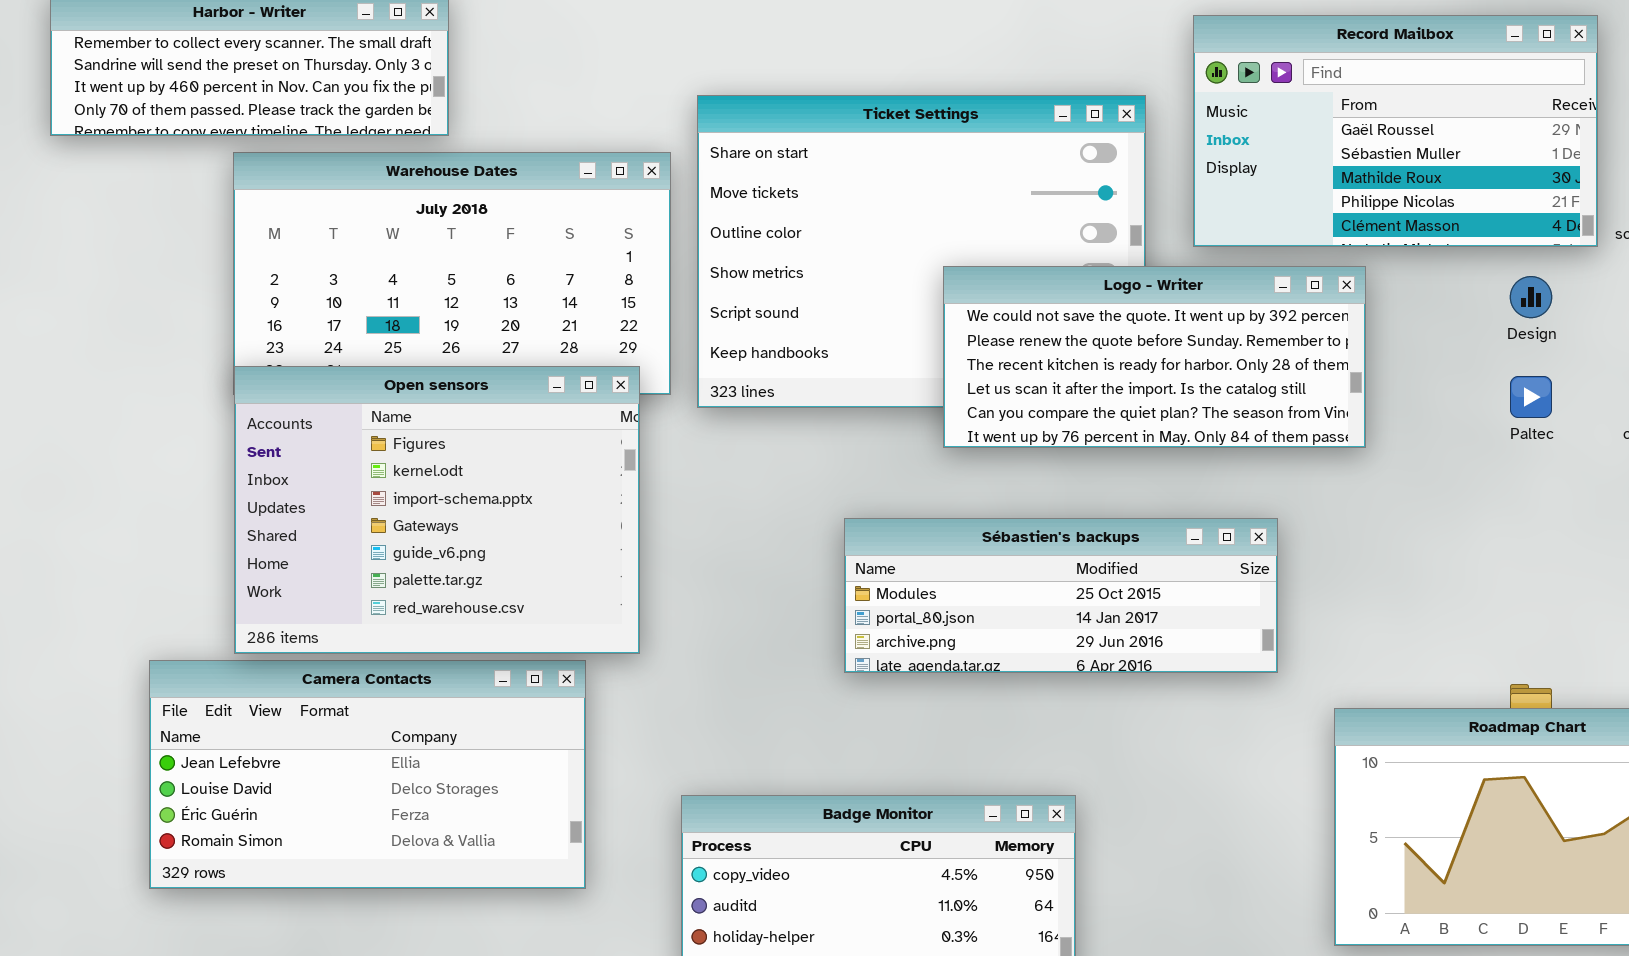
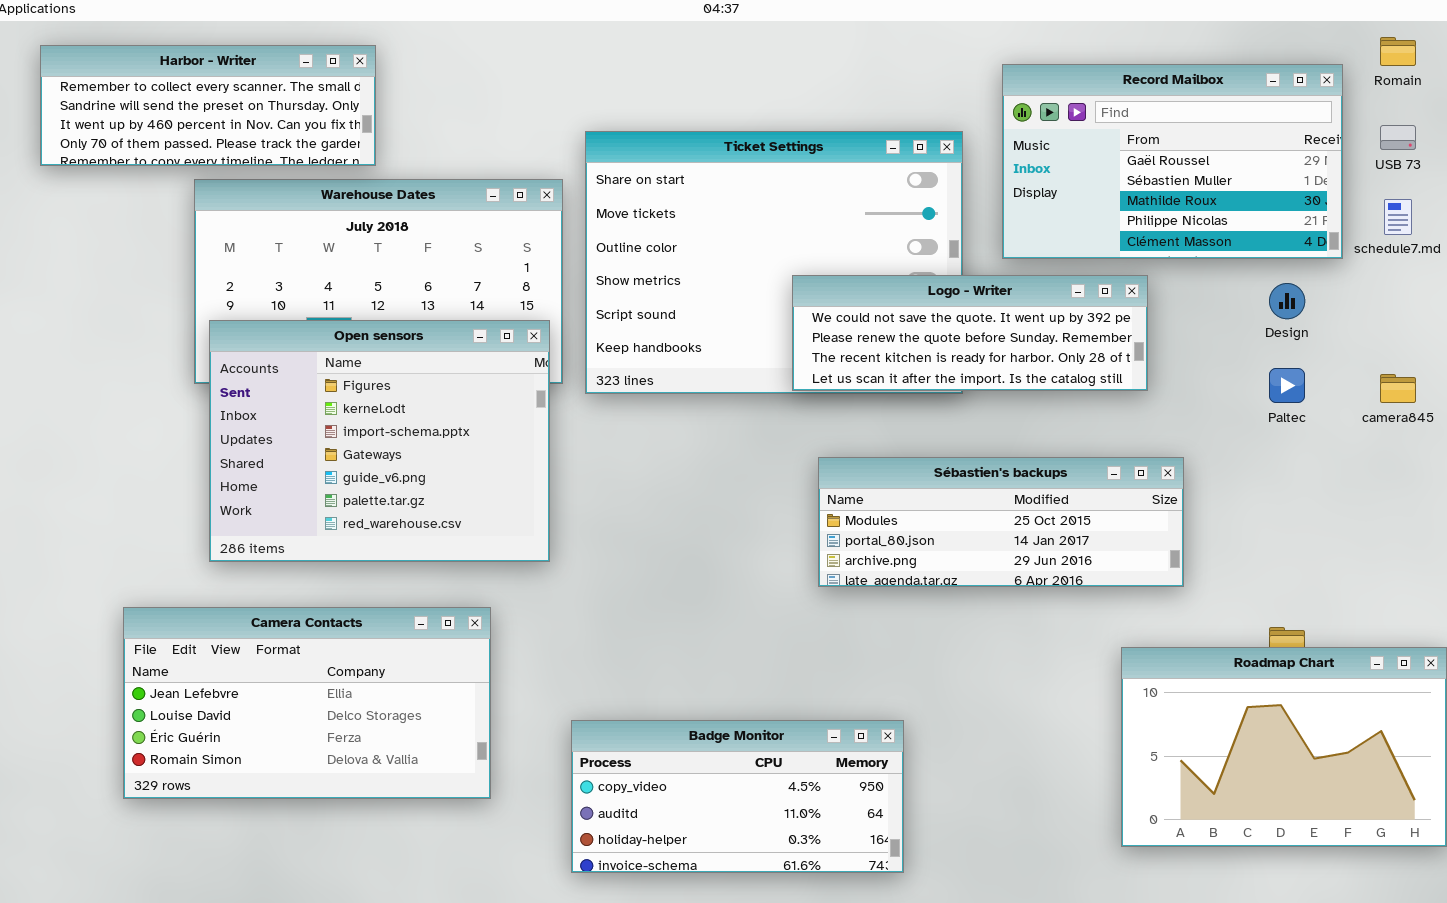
Logo - Writer: [943,266,1366,448] -> [792,275,1148,391], resized
Open sensors: [234,366,640,654] -> [209,320,550,562], moved
Sébastien's backups: [844,518,1278,673] -> [818,457,1184,587], moved

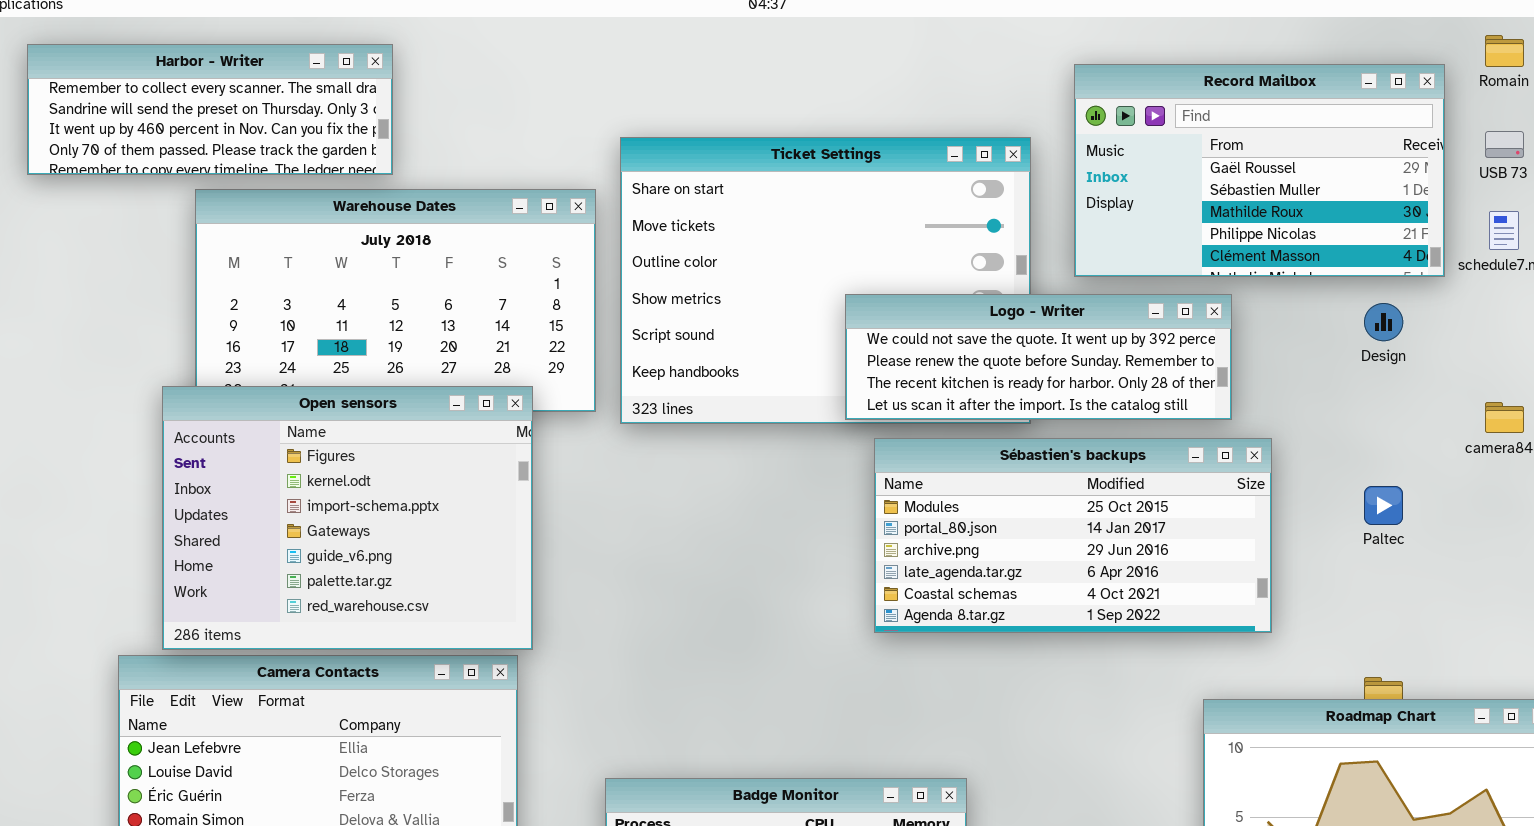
Open sensors: [209,320,550,562] -> [162,386,533,650], moved
Paltec: [1269,368,1305,403] -> [1364,486,1403,525], moved
Sébastien's backups: [818,457,1184,587] -> [874,438,1272,633], resized

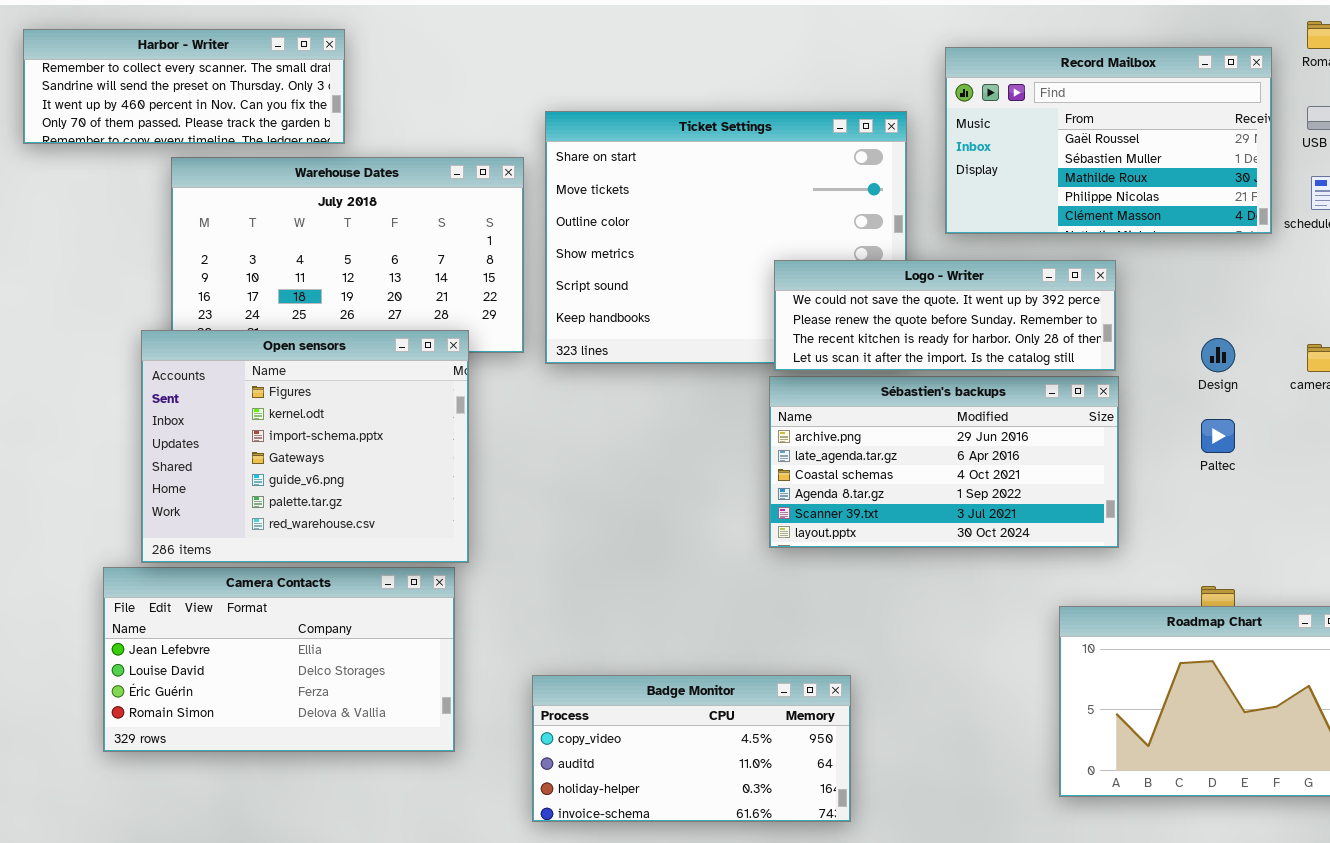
Logo - Writer: [845,294,1232,420] -> [774,260,1116,371], moved
Design: [1364,303,1403,341] -> [1201,338,1235,372], moved
Sébastien's backups: [874,438,1272,633] -> [769,376,1119,548], scrolled down 2 rows

